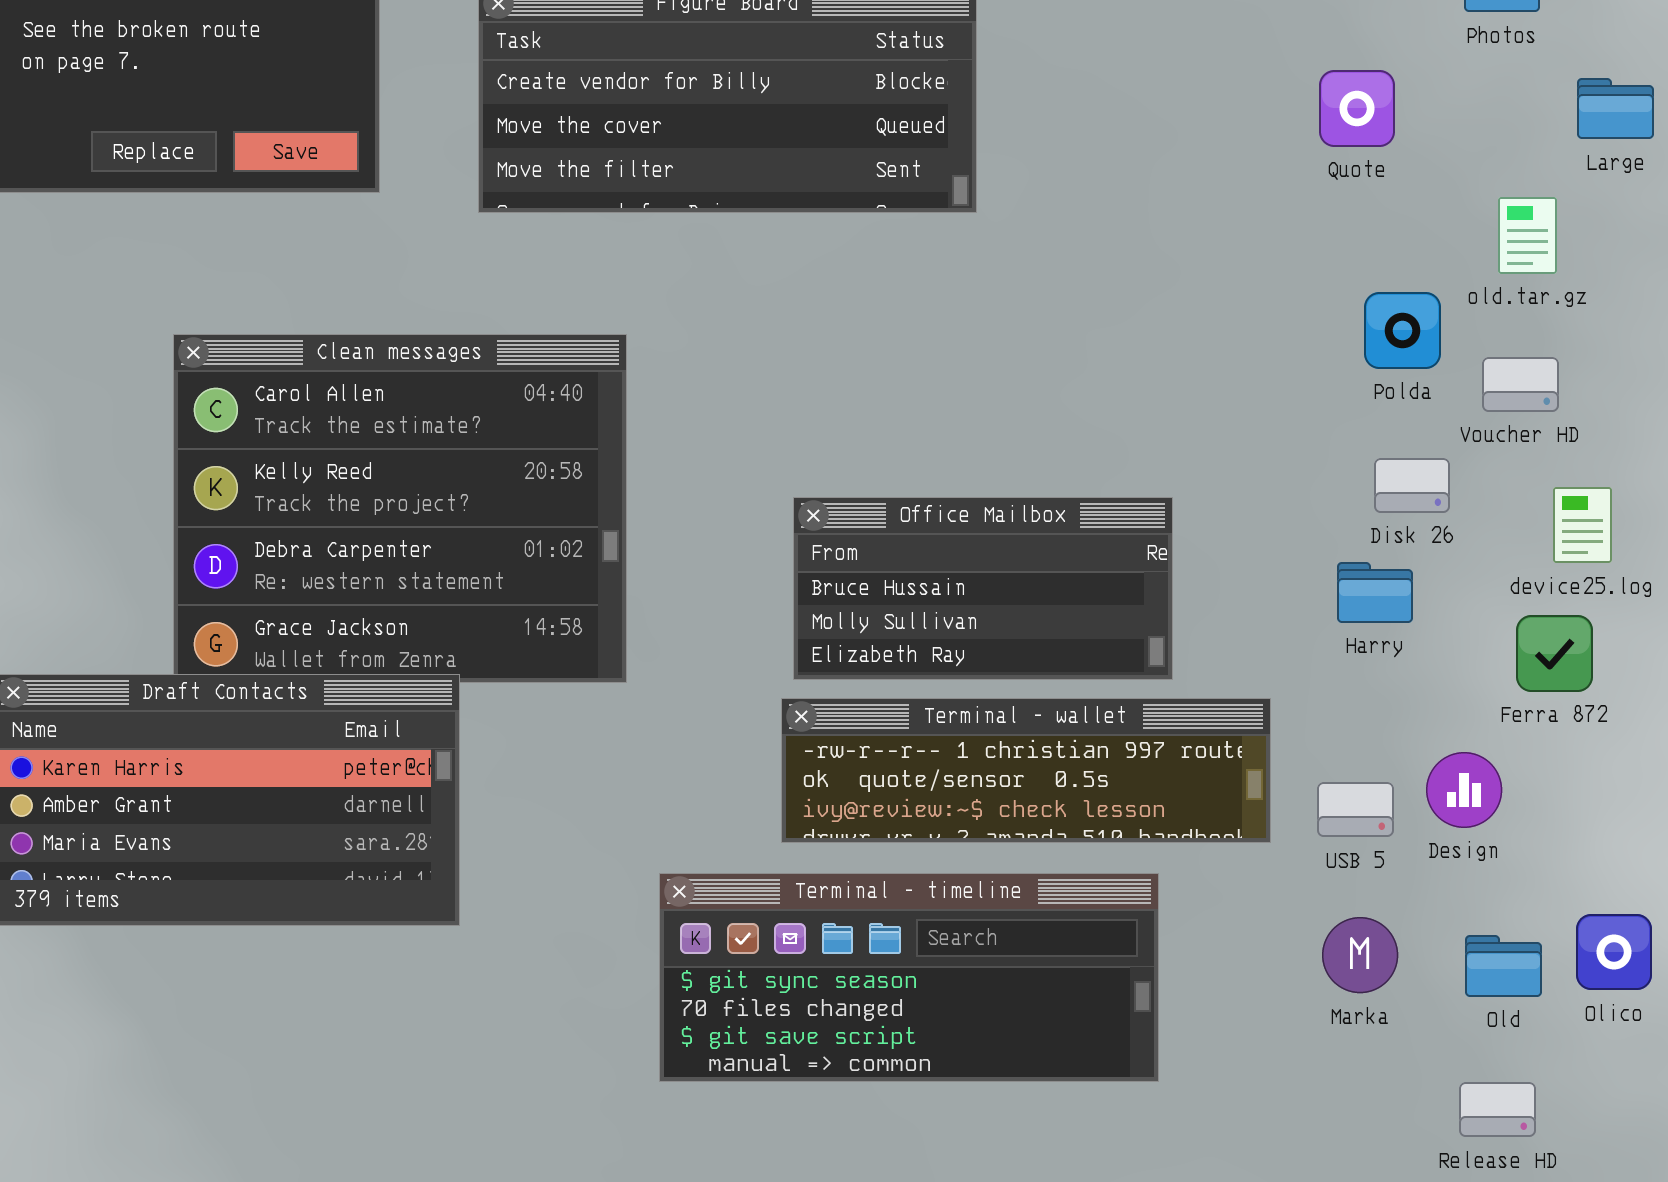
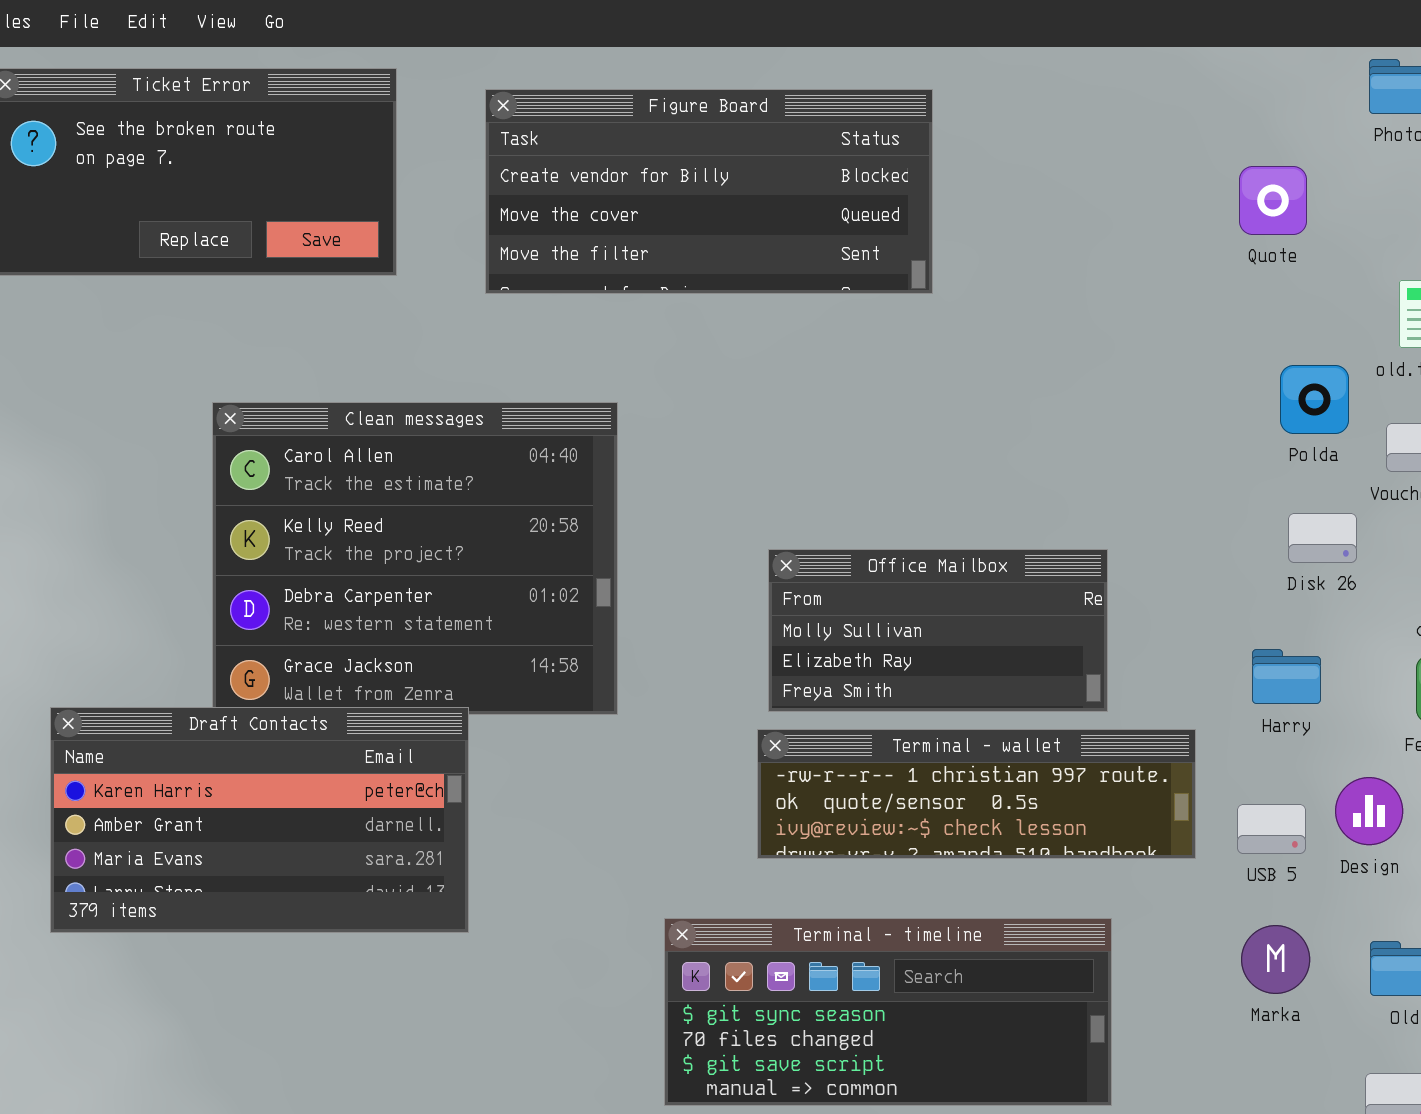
Office Mailbox: [793,497,1173,680] -> [768,549,1108,712], scrolled down 1 row
Harry: [1337,562,1413,623] -> [1252,649,1321,704], moved
Terminal - timeline: [659,873,1159,1082] -> [664,918,1112,1106], moved

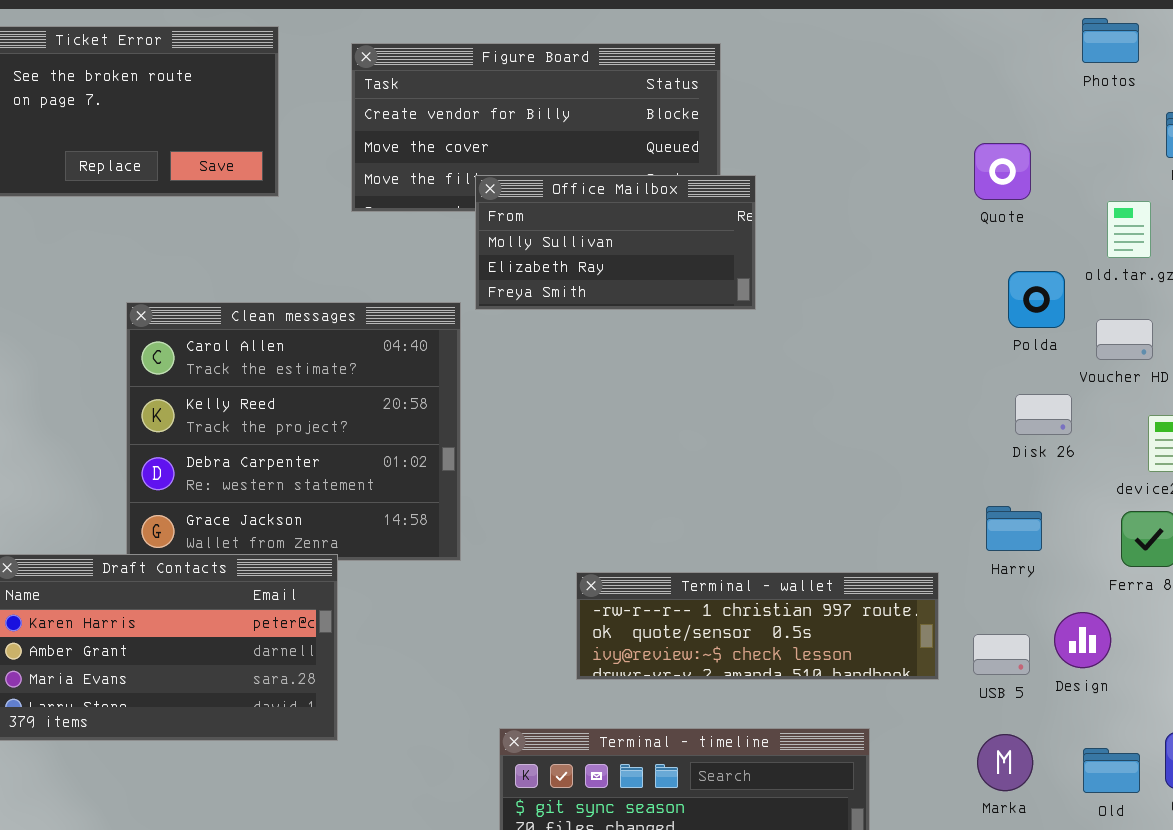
Quote: [1239,166,1307,235] -> [974,143,1031,200], moved
Office Mailbox: [768,549,1108,712] -> [475,175,756,310], moved

